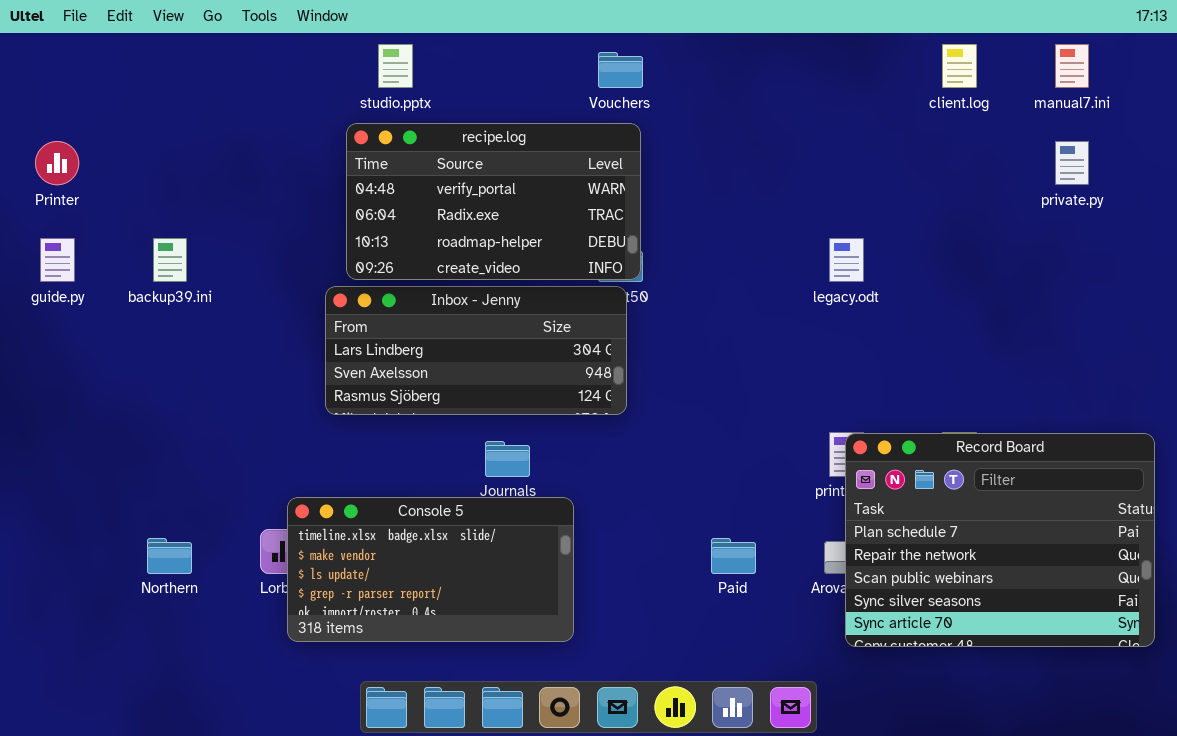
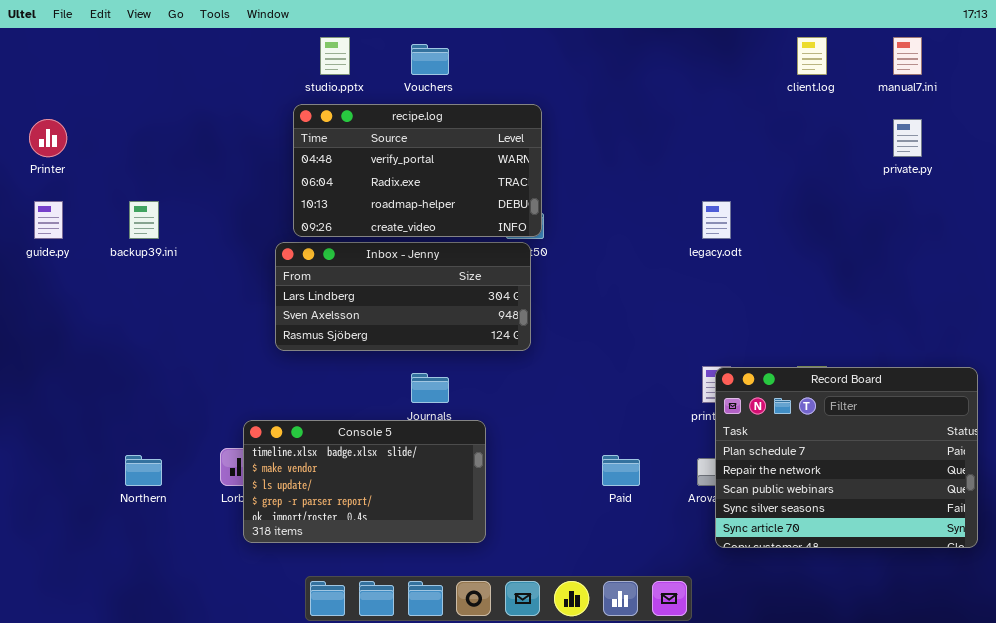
Vouchers: [598,52,643,88] -> [411,44,449,75], moved

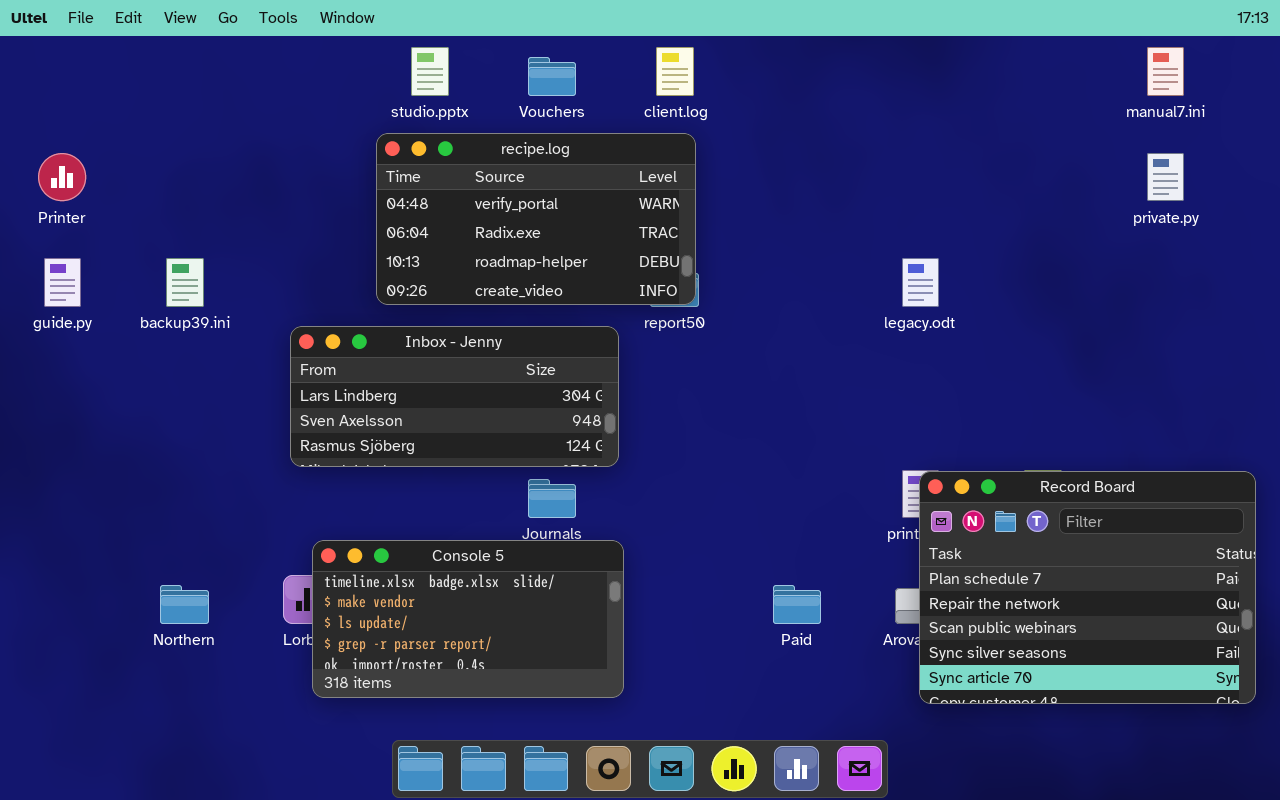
client.log: [797,37,827,75] -> [656,47,694,96], moved
Inbox - Jenny: [275,242,531,351] -> [290,326,619,467], moved

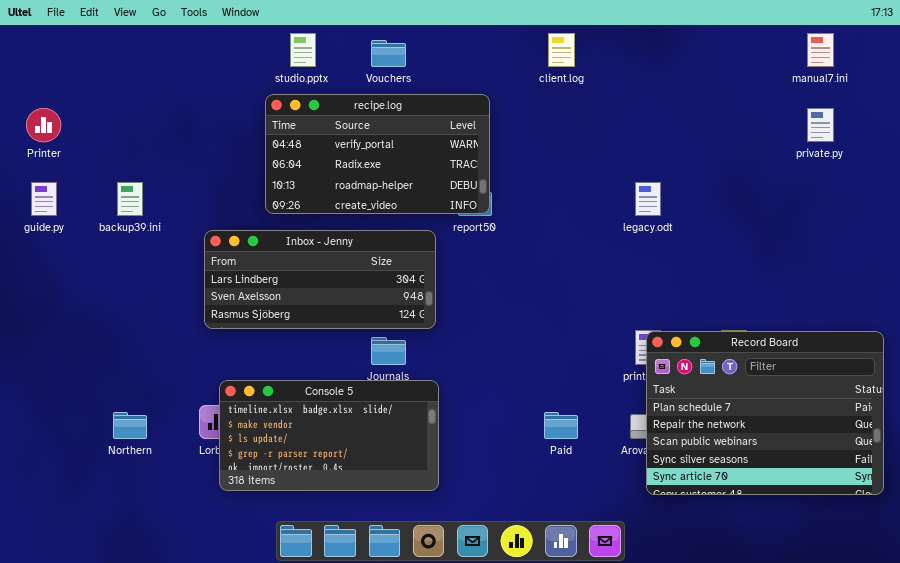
client.log: [656,47,694,96] -> [548,33,575,67], moved

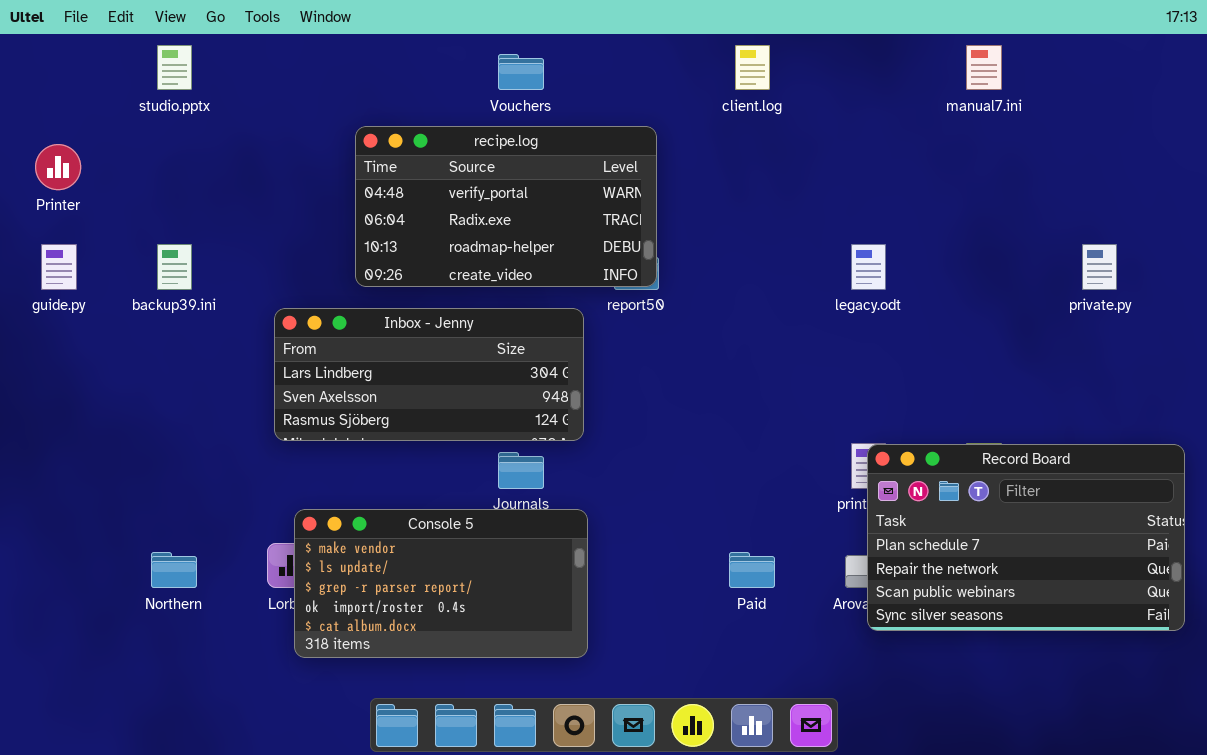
studio.pptx: [290,33,316,67] -> [157,45,192,90], moved
manual7.ini: [807,33,834,67] -> [966,45,1002,90], moved
private.py: [807,108,834,142] -> [1082,244,1117,290], moved
Record Board: [646,331,884,495] -> [867,444,1185,631], resized
Console 5: [219,380,439,491] -> [294,509,588,658], scrolled down 1 row

